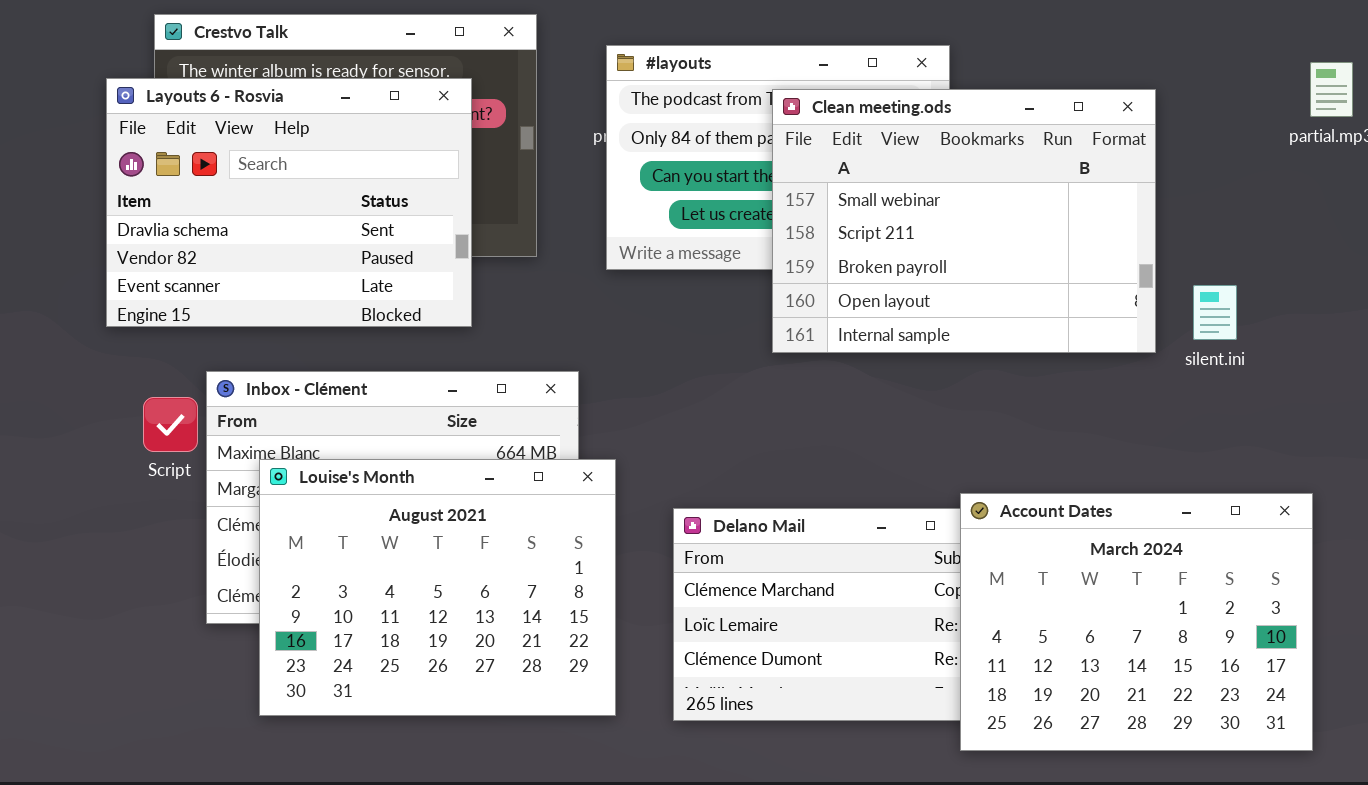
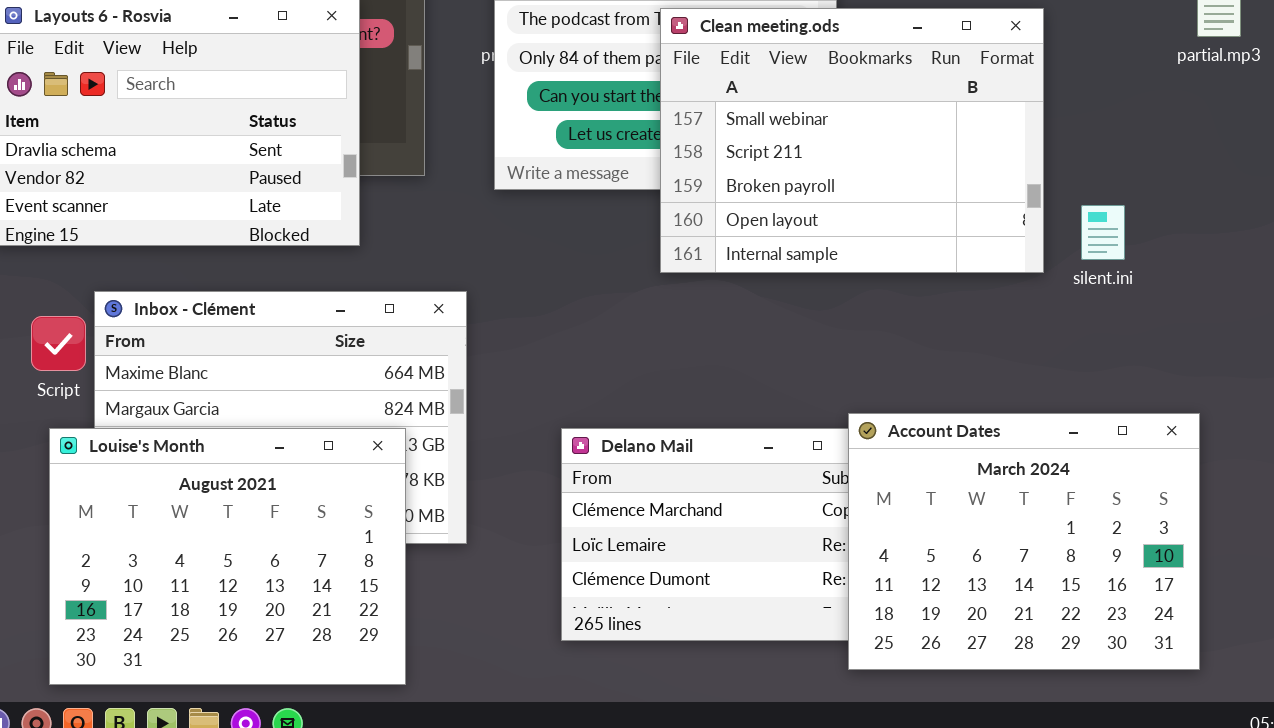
Louise's Month: [259,459,616,716] -> [49,428,406,685], moved

